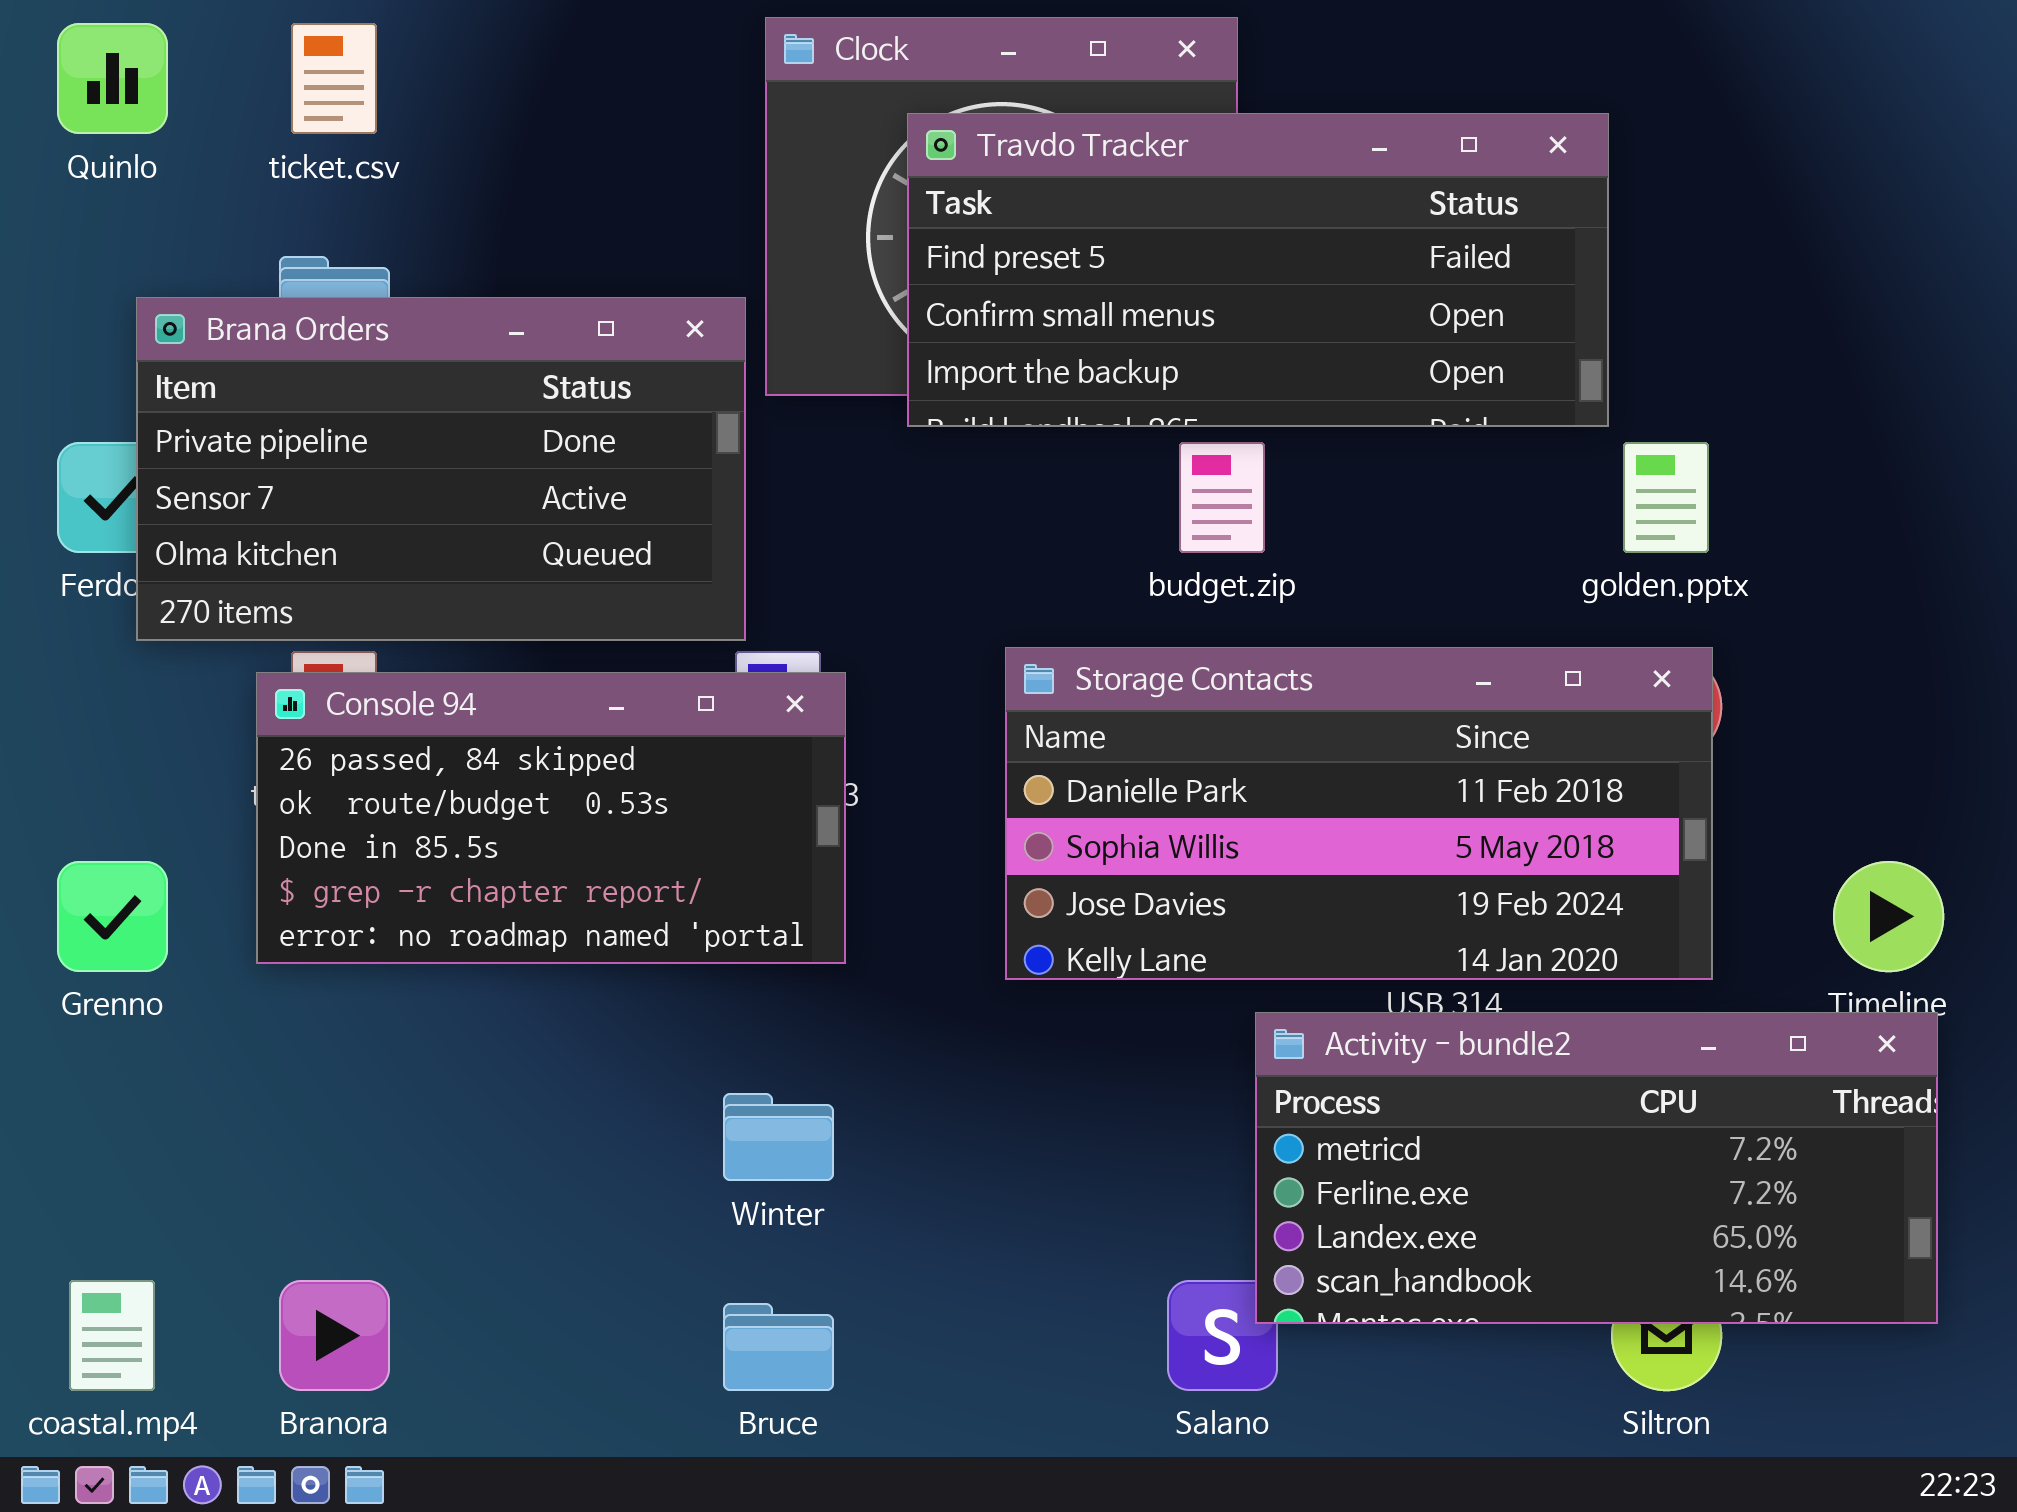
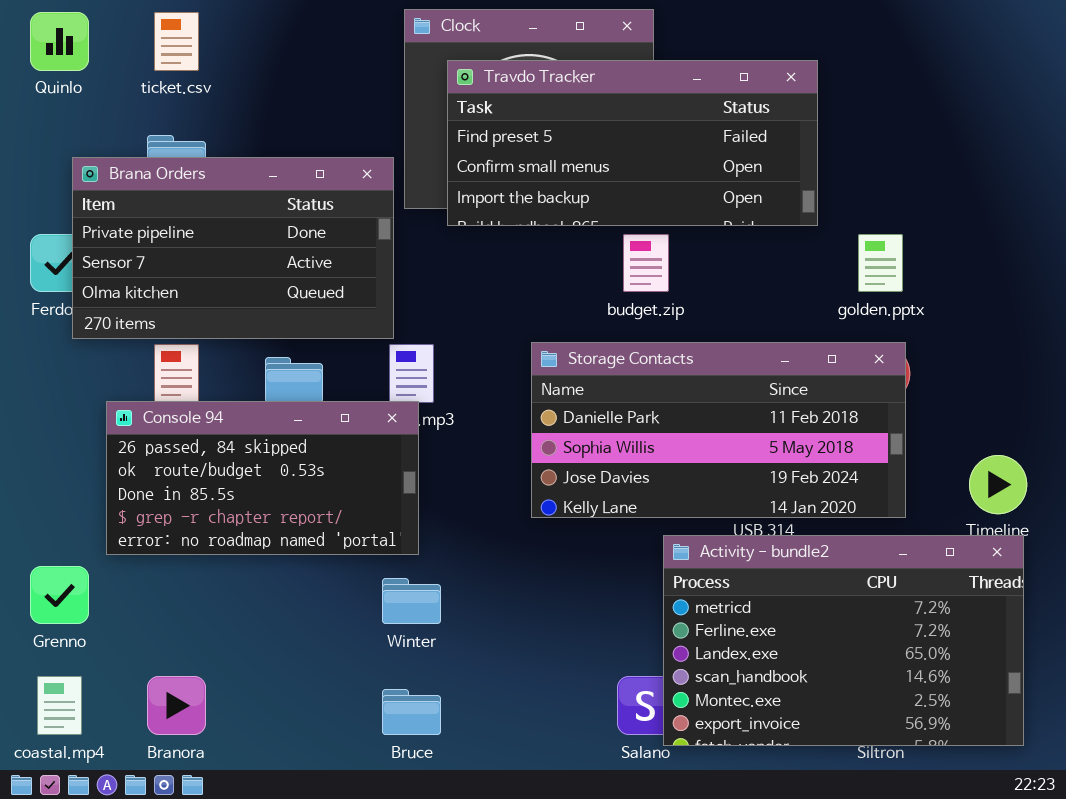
Travdo Tracker: [907,113,1609,427] -> [447,60,818,226], moved
Console 94: [256,672,846,964] -> [106,401,419,555], moved
Grenno: [57,861,168,972] -> [30,566,89,624], moved
Activity - bundle2: [1255,1012,1938,1324] -> [663,535,1024,746], resized

